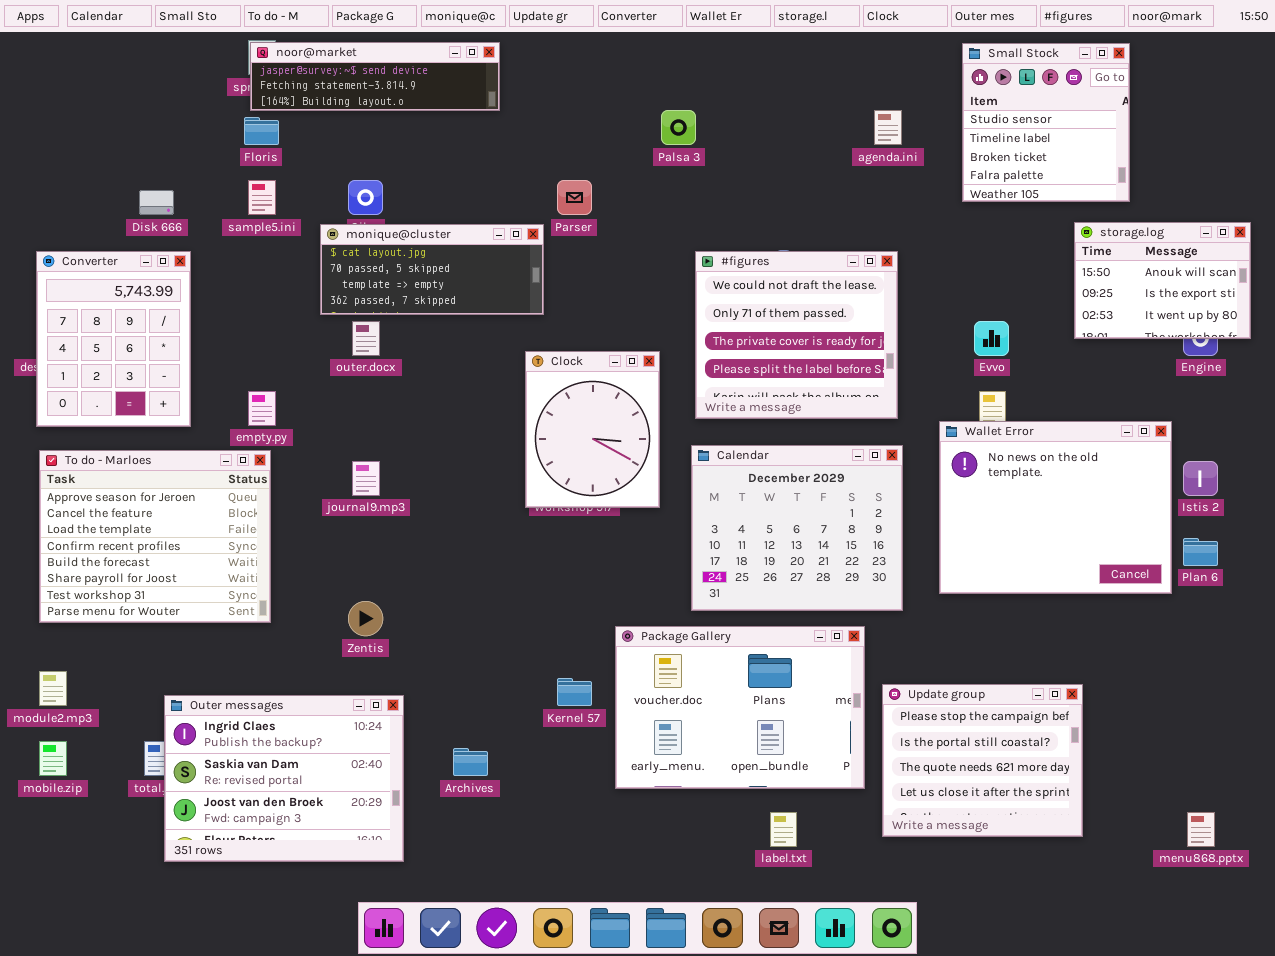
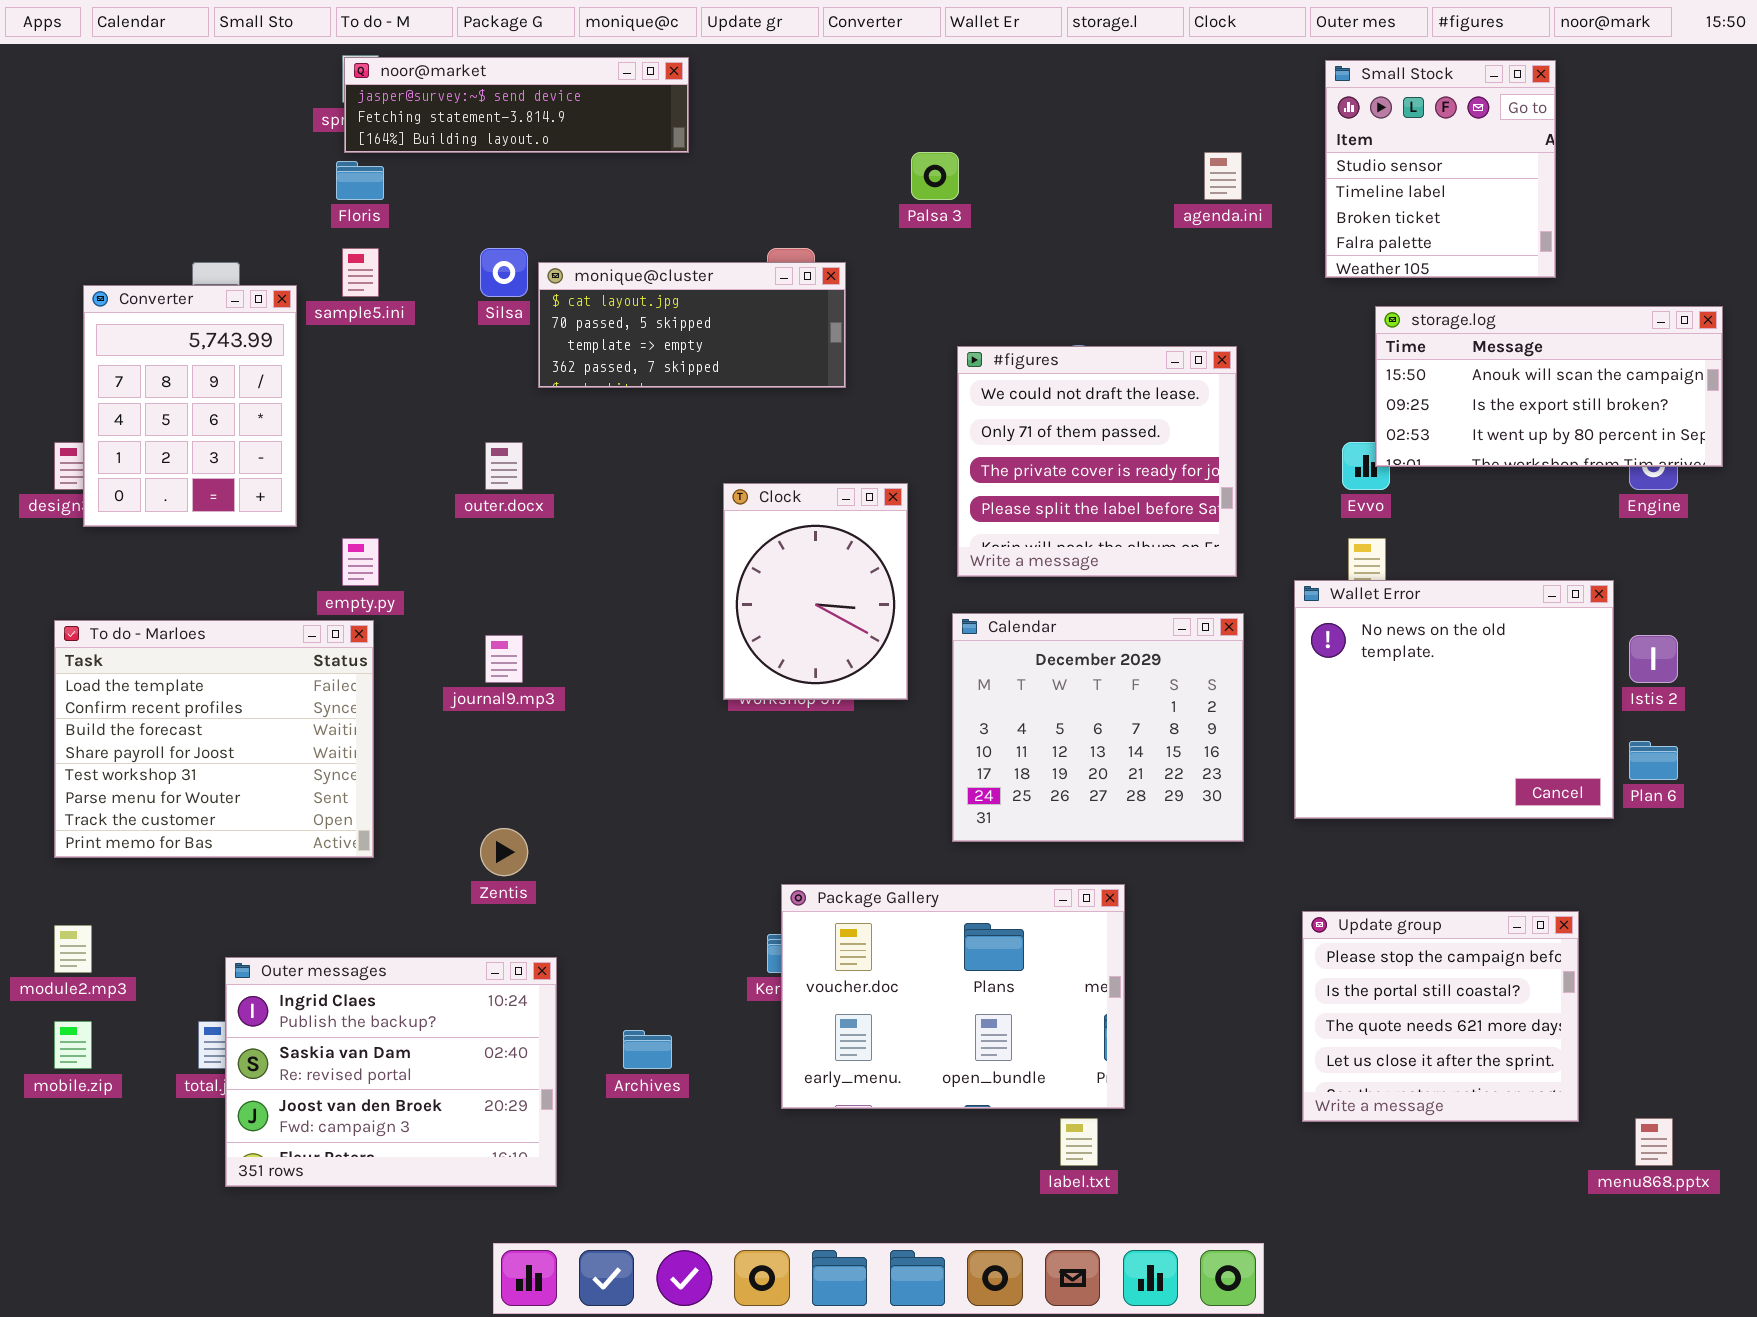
storage.log: [1074,222,1251,339] -> [1375,306,1723,467], resized
monique@cluster: [320,224,544,315] -> [538,262,846,388], moved
Converter: [36,251,191,427] -> [83,285,297,527], moved
To do - Marloes: [39,450,271,623] -> [54,620,374,858], scrolled down 2 rows
Package Gallery: [615,626,865,789] -> [781,884,1125,1109], moved
Update group: [882,684,1083,837] -> [1302,911,1579,1122], moved

